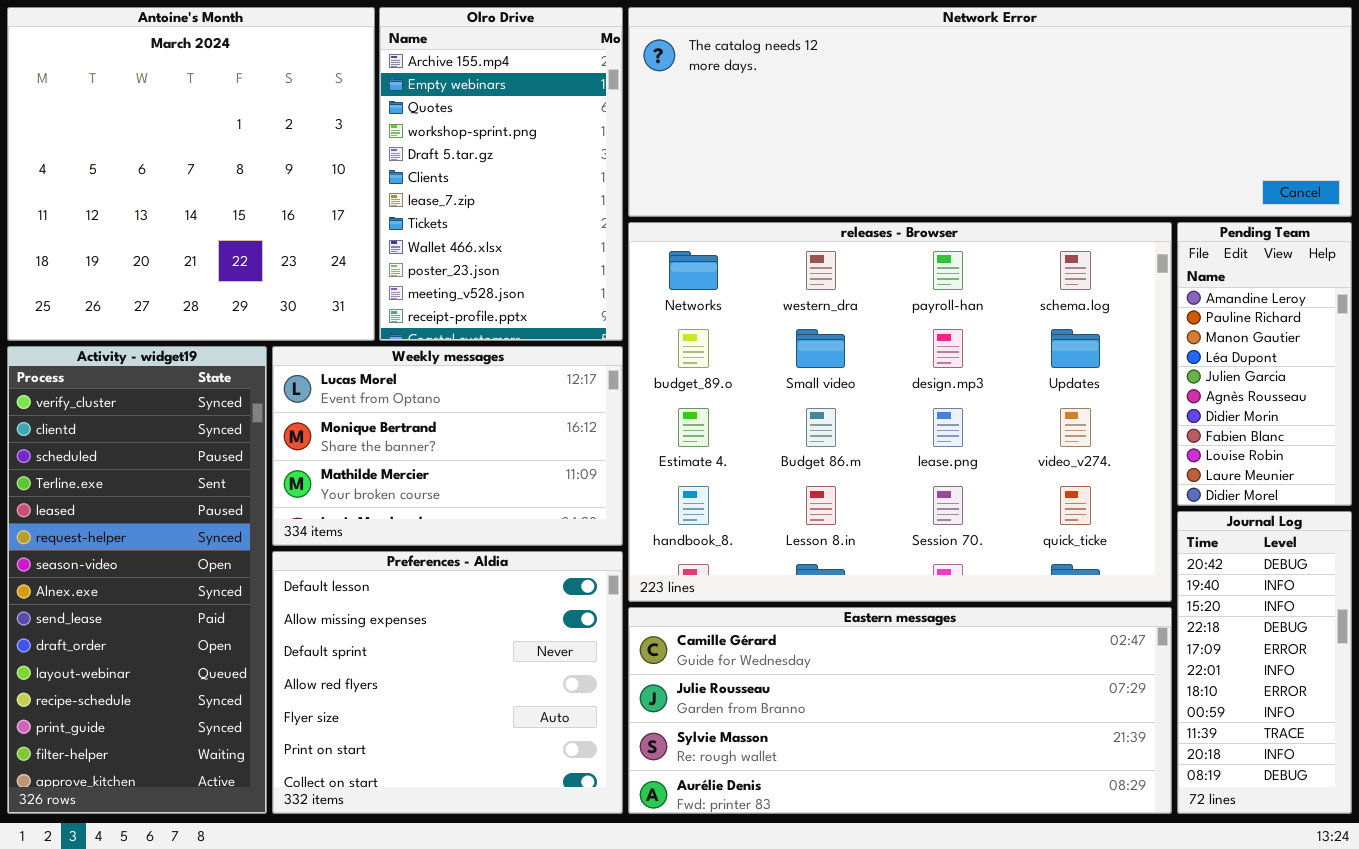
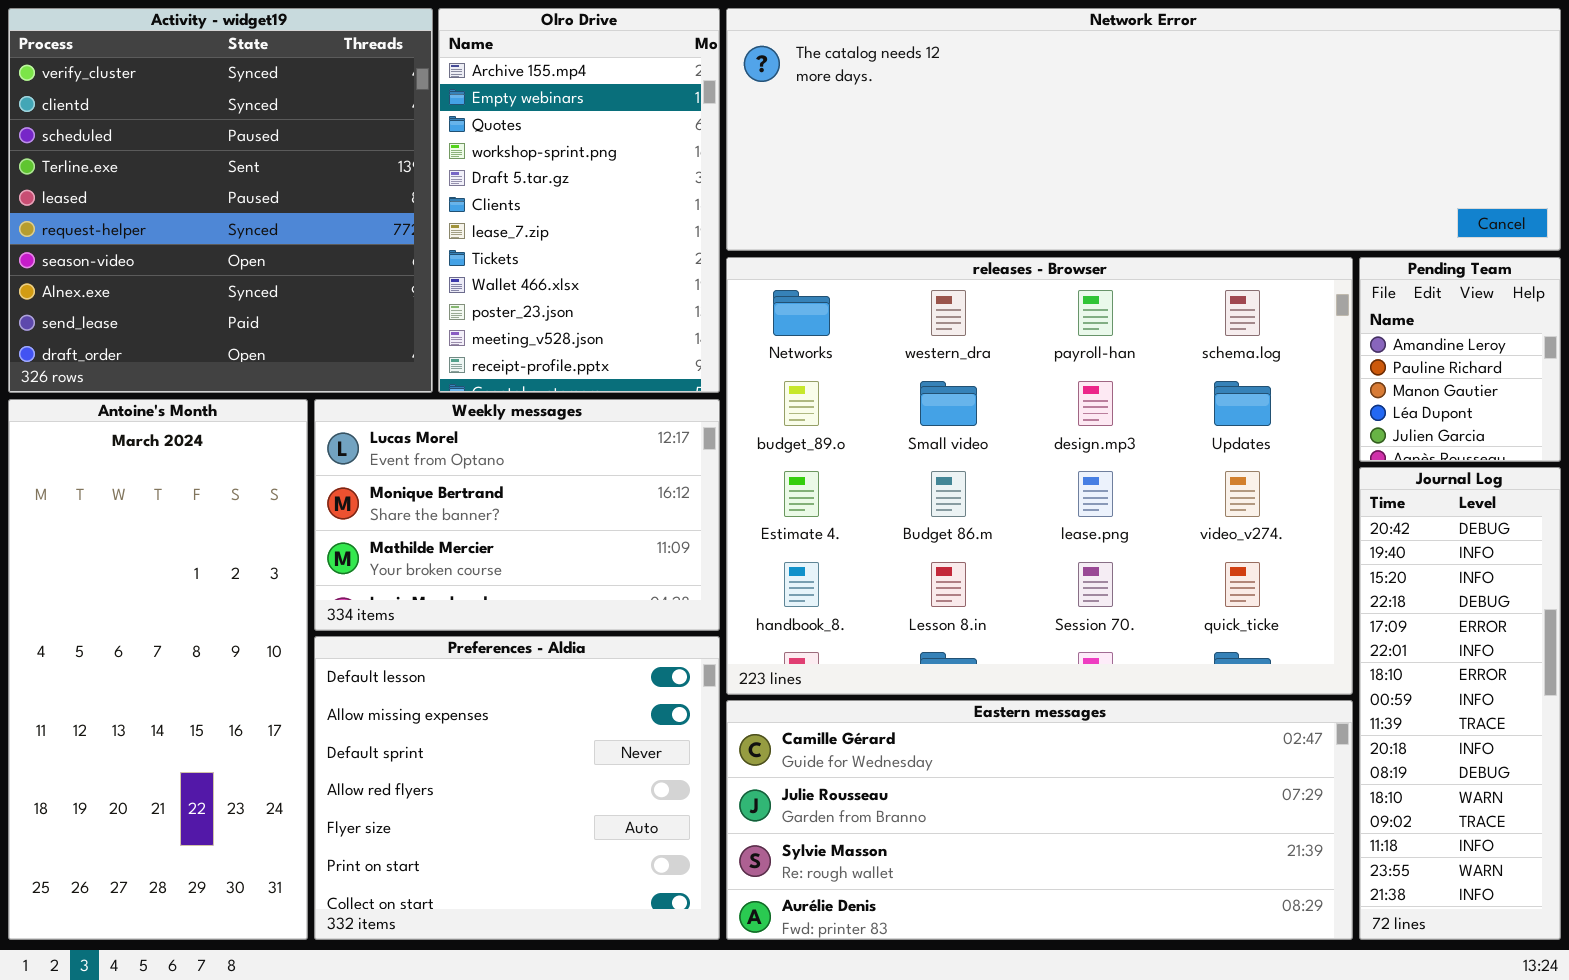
Antoine's Month: [7,7,375,341] -> [8,399,308,940], moved, resized
Pending Team: [1177,222,1352,506] -> [1359,257,1561,462], resized
Activity - widget19: [7,346,267,814] -> [8,8,433,393], moved, resized
Journal Log: [1177,511,1352,814] -> [1359,467,1561,940], resized

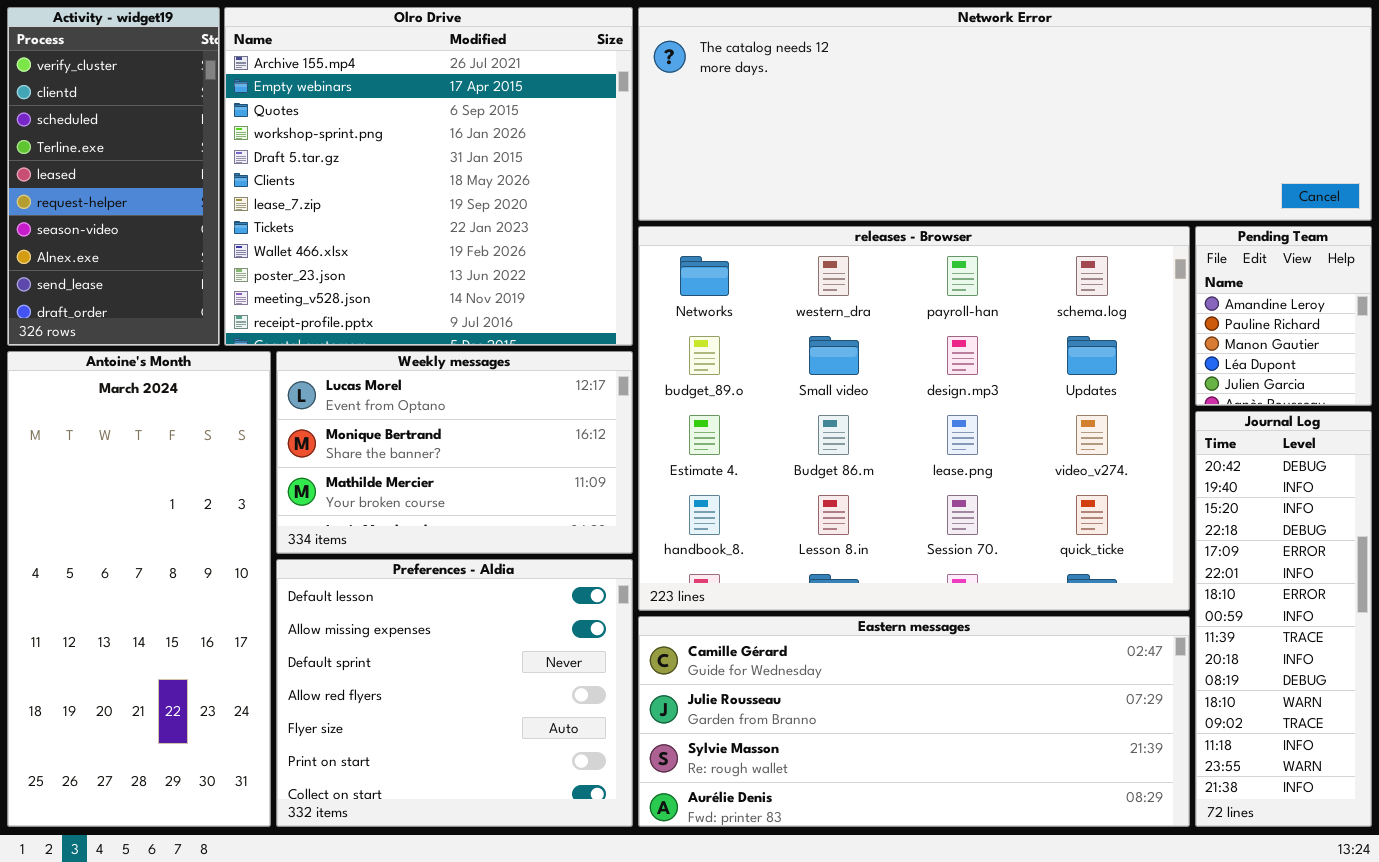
Activity - widget19: [8,8,433,393] -> [7,7,220,346], resized
Olro Drive: [438,8,720,393] -> [224,7,633,346], resized

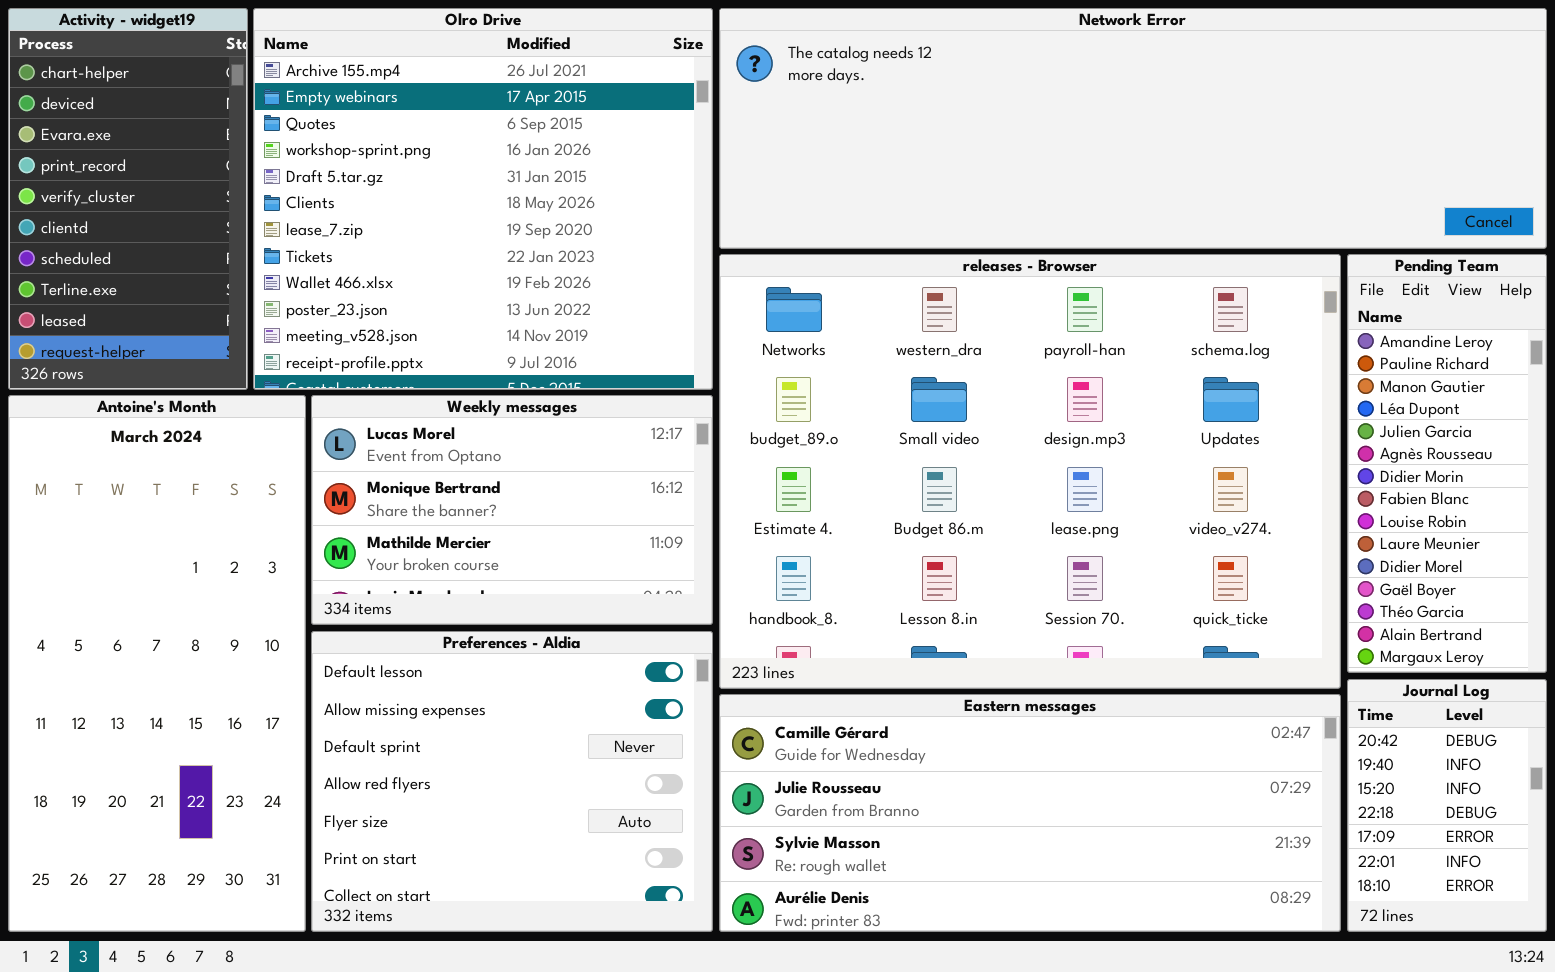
Activity - widget19: [7,7,220,346] -> [8,8,248,390], scrolled up 4 rows
Pending Team: [1195,226,1372,406] -> [1347,254,1547,673], resized
Journal Log: [1195,411,1372,827] -> [1347,679,1547,932], resized

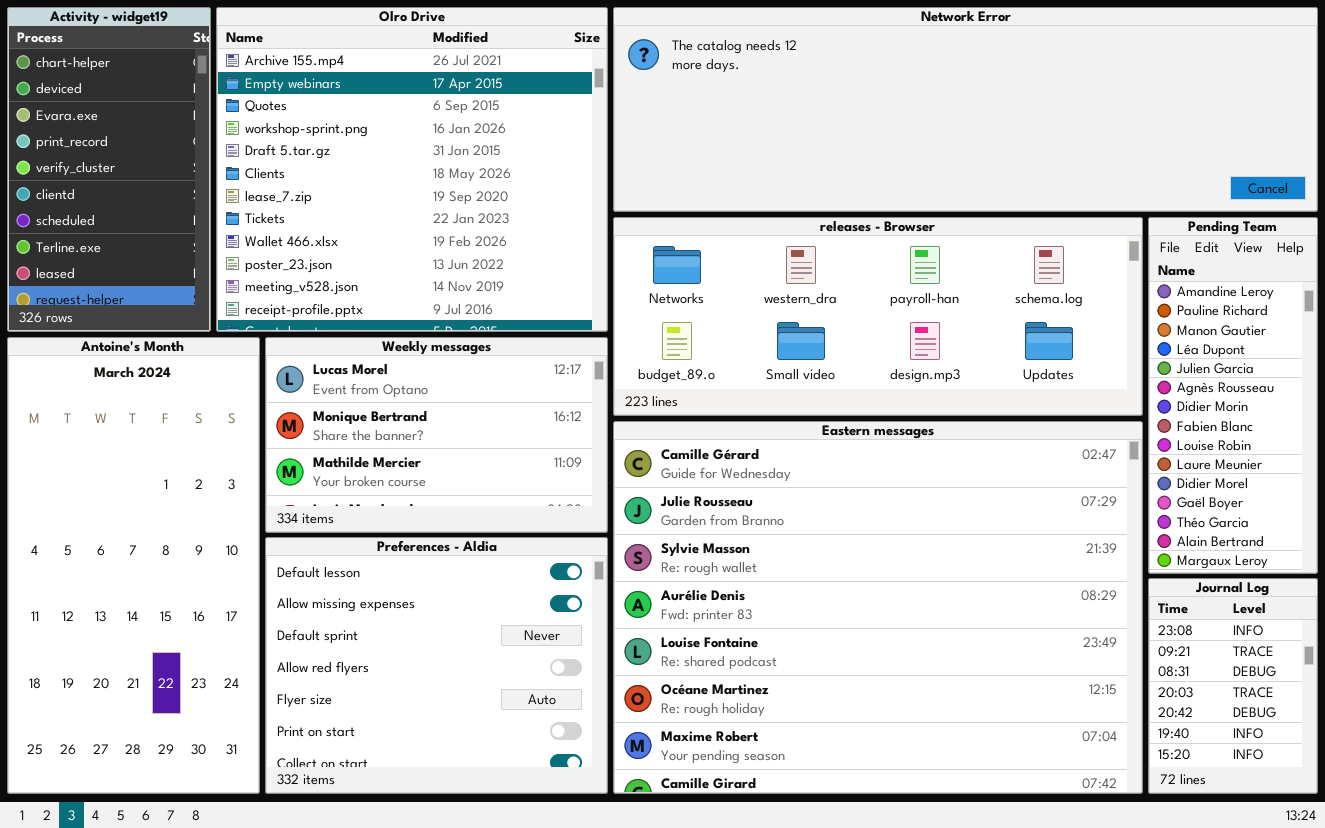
releases - Browser: [719,254,1341,689] -> [613,217,1143,416], resized
Journal Log: [1347,679,1547,932] -> [1148,578,1318,794], scrolled up 4 rows
Eastern messages: [719,694,1341,932] -> [613,421,1143,794], resized

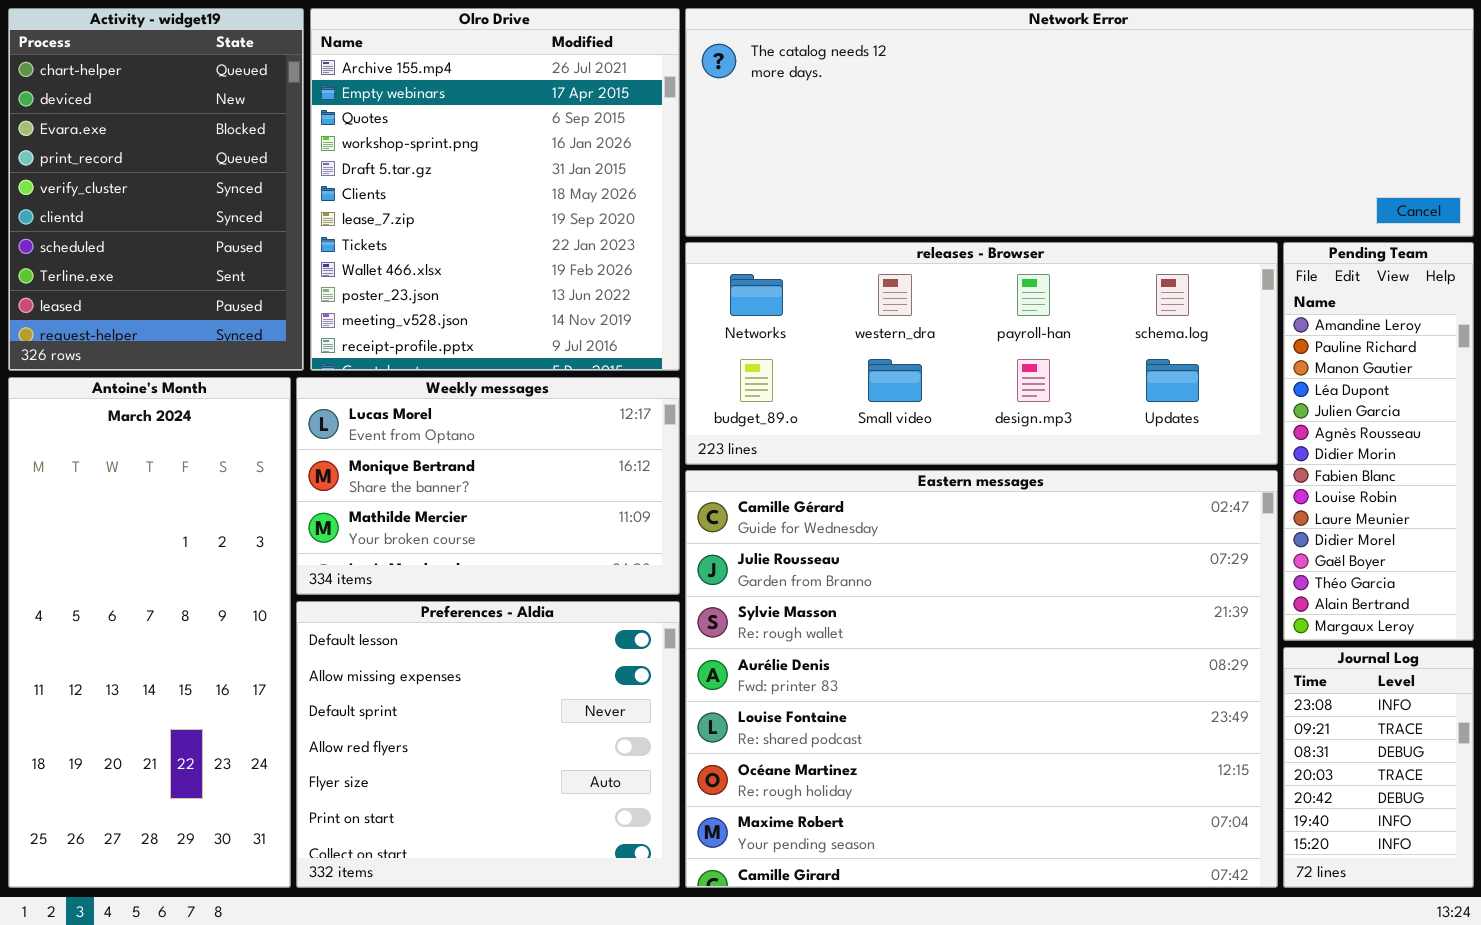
Activity - widget19: [7,7,211,332] -> [8,8,304,371], resized
Olro Drive: [216,7,608,332] -> [310,8,680,371], resized

